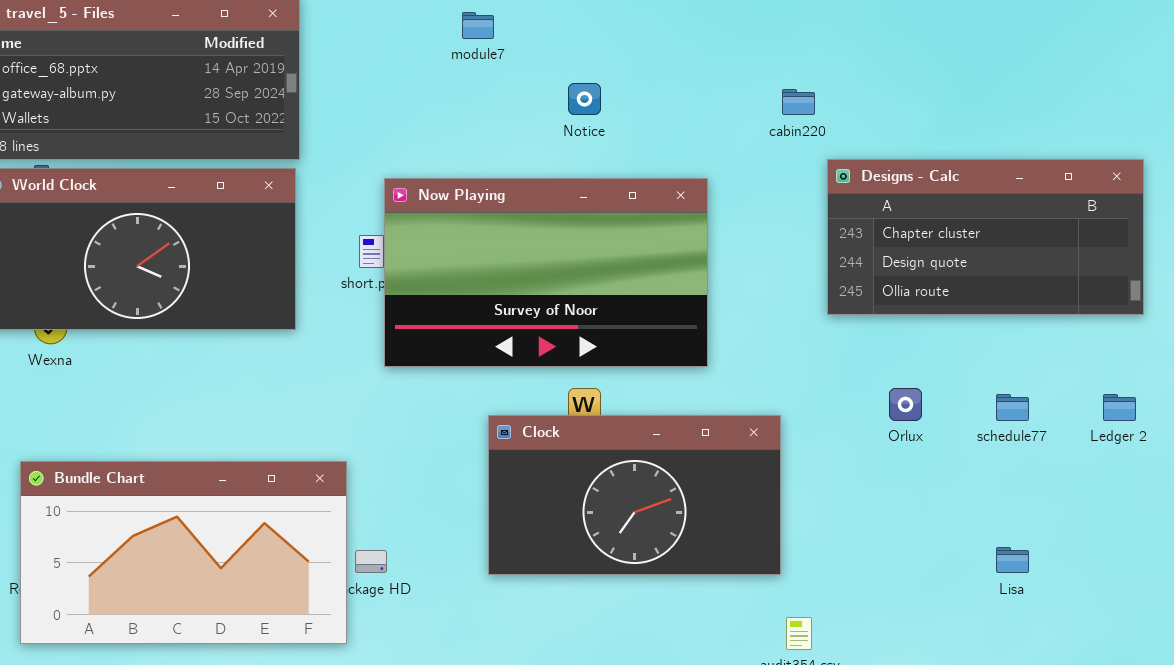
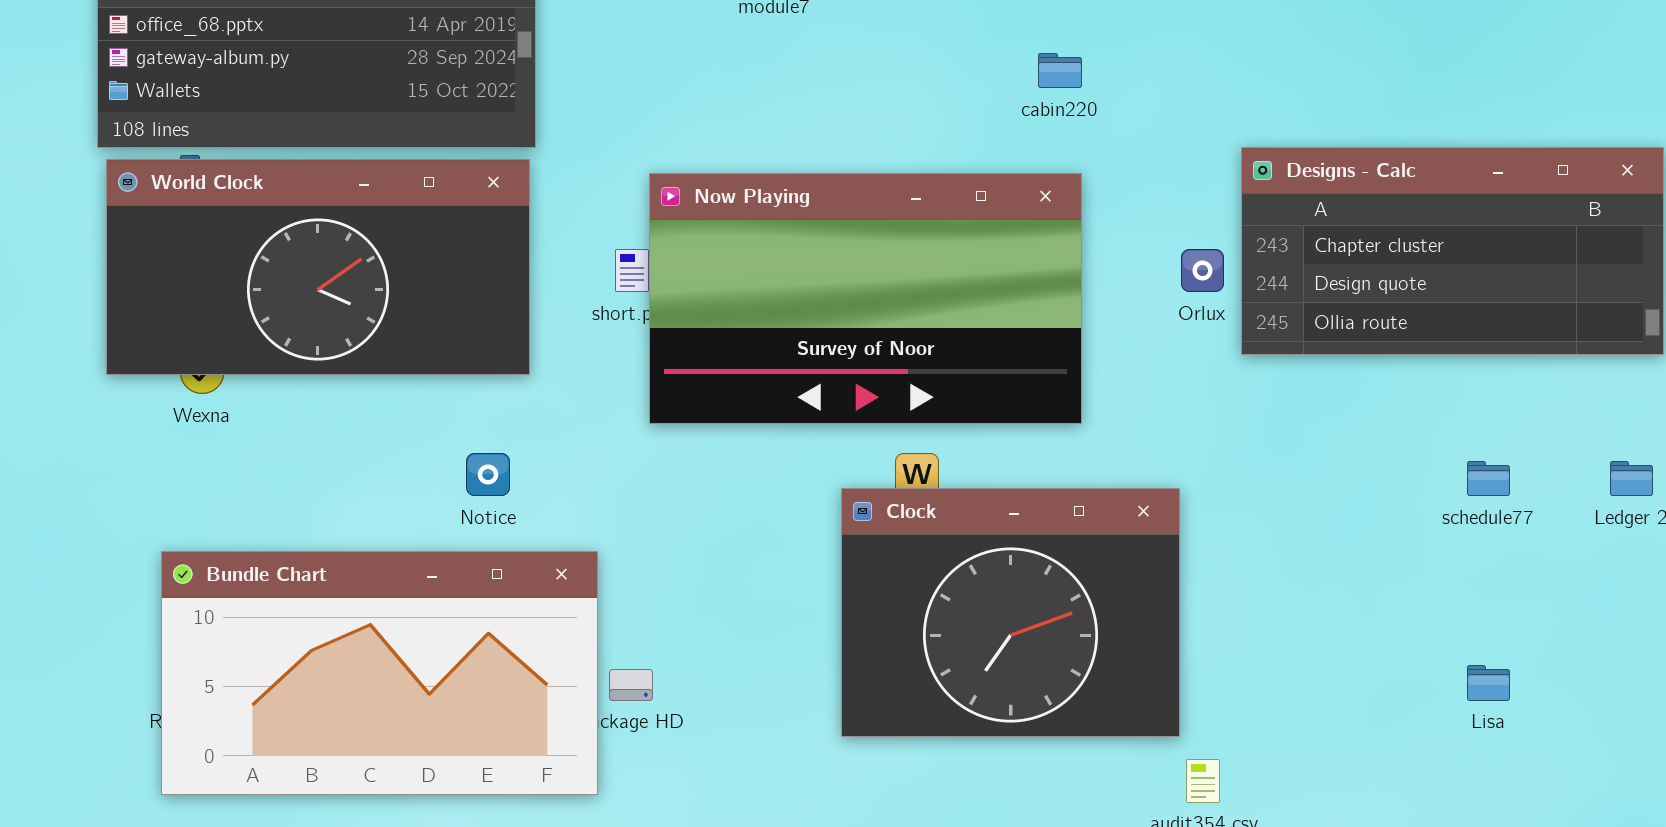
Notice: [568,83,601,115] -> [466,453,510,496], moved
cabin220: [782,89,815,115] -> [1038,53,1082,88], moved
Orlux: [889,388,922,421] -> [1181,249,1224,292], moved
Clock: [488,415,781,575] -> [841,488,1180,737], resized

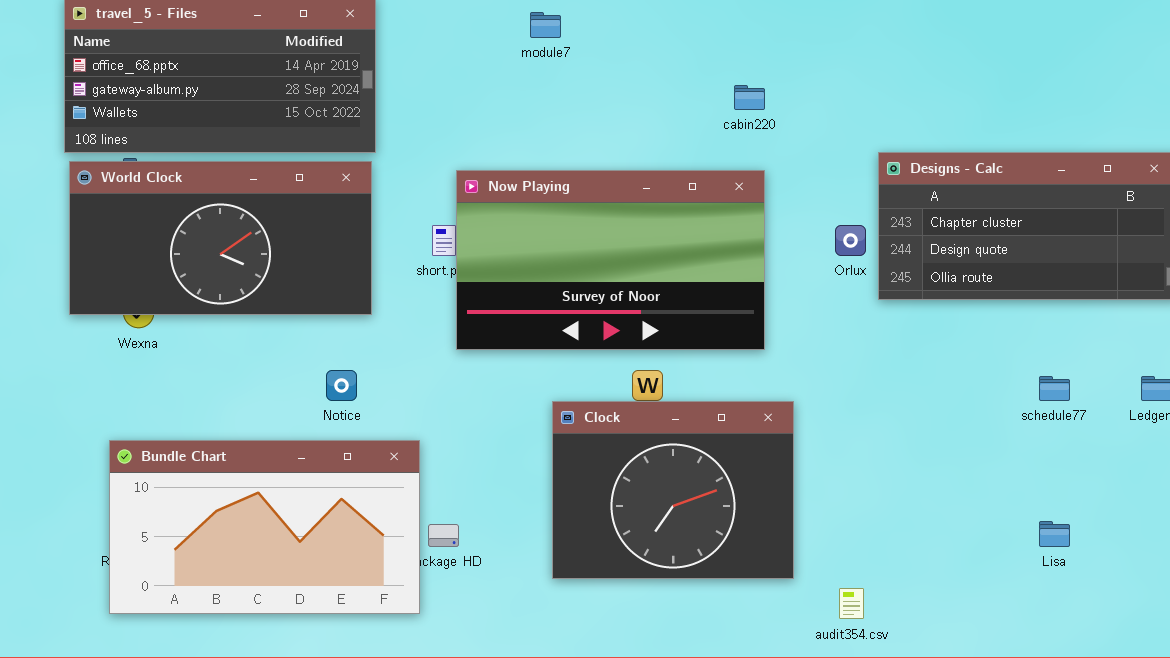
Clock: [841,488,1180,737] -> [552,401,794,579], moved

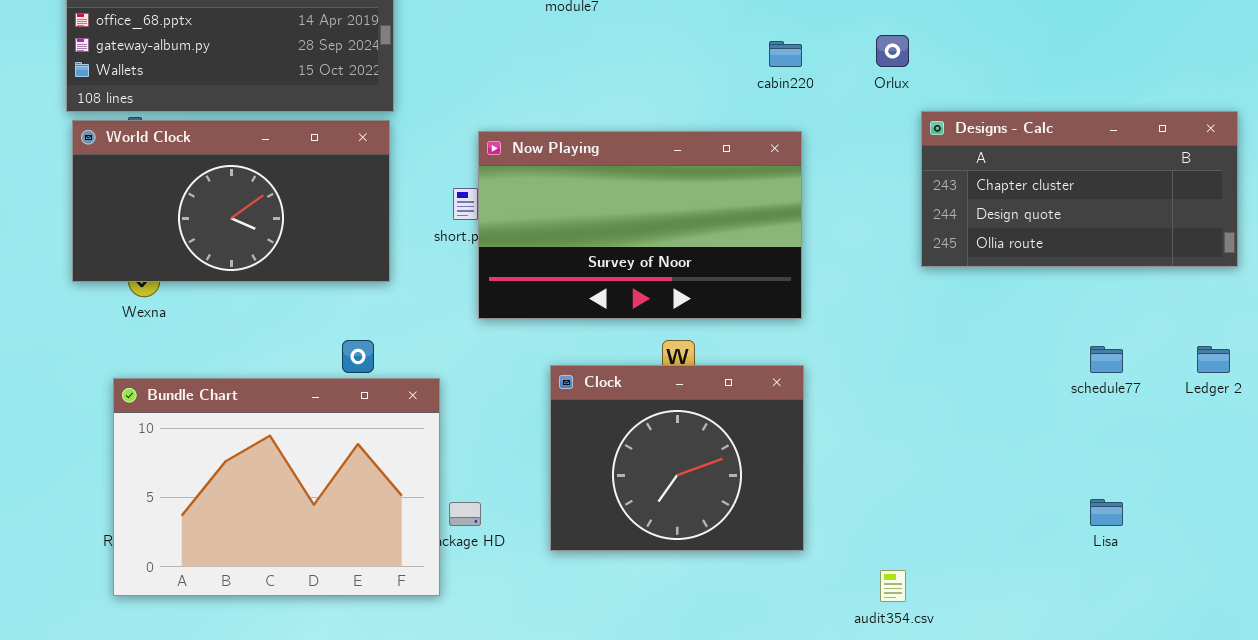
Orlux: [835,225,866,256] -> [876,35,909,67], moved
Clock: [552,401,794,579] -> [550,365,804,551], moved
Bundle Chart: [109,440,420,614] -> [113,378,440,596], resized

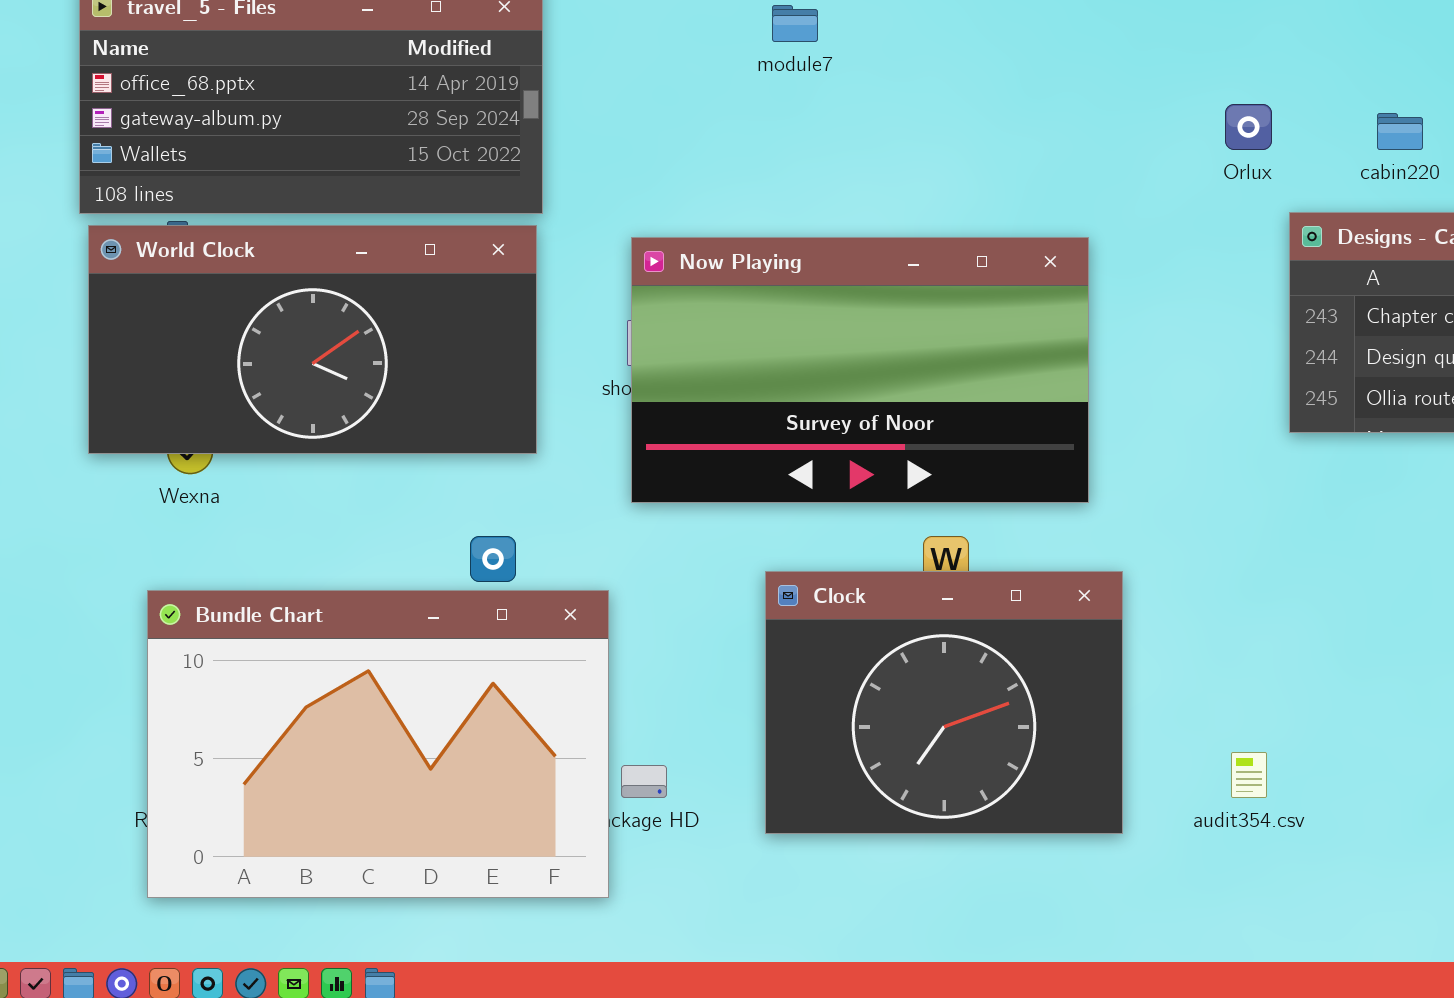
cabin220: [769,41,802,67] -> [1377,113,1423,150], moved
Now Playing: [478,131,802,319] -> [631,237,1089,503], moved
audit354.csv: [880,570,906,602] -> [1231,752,1267,798], moved

